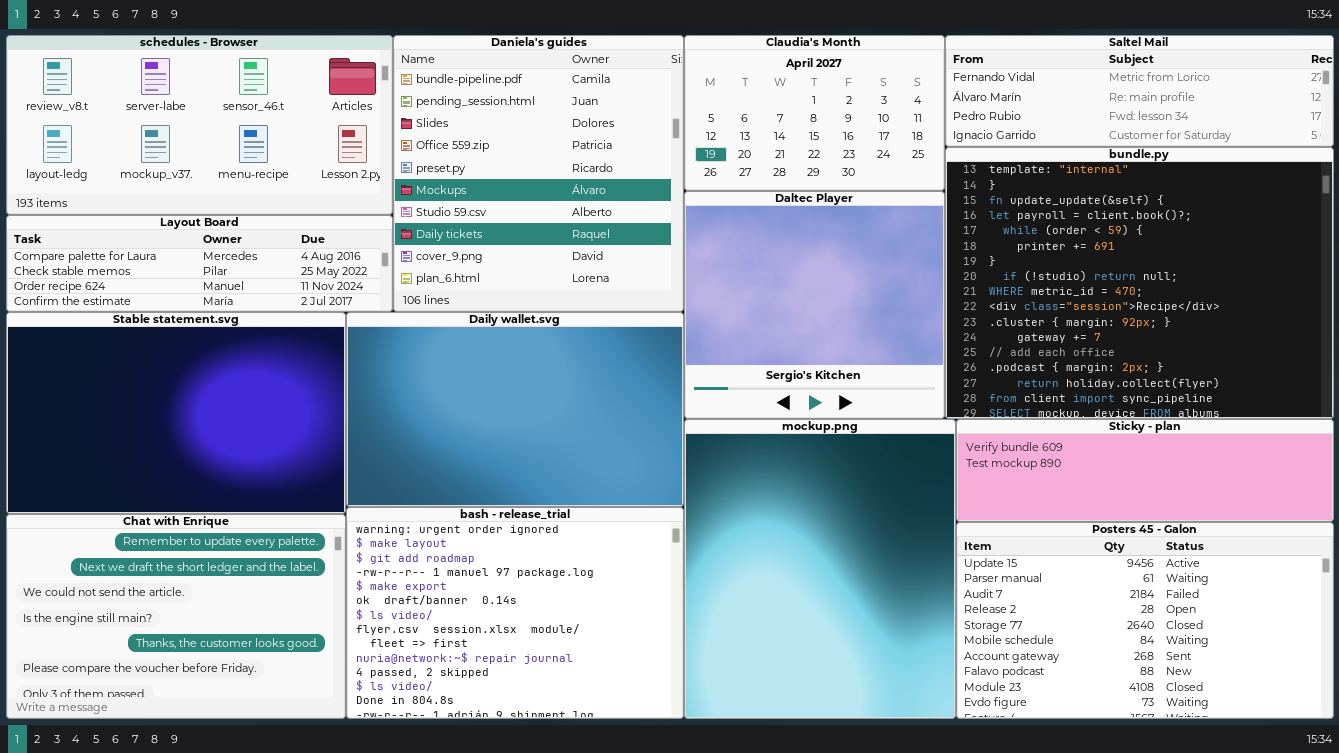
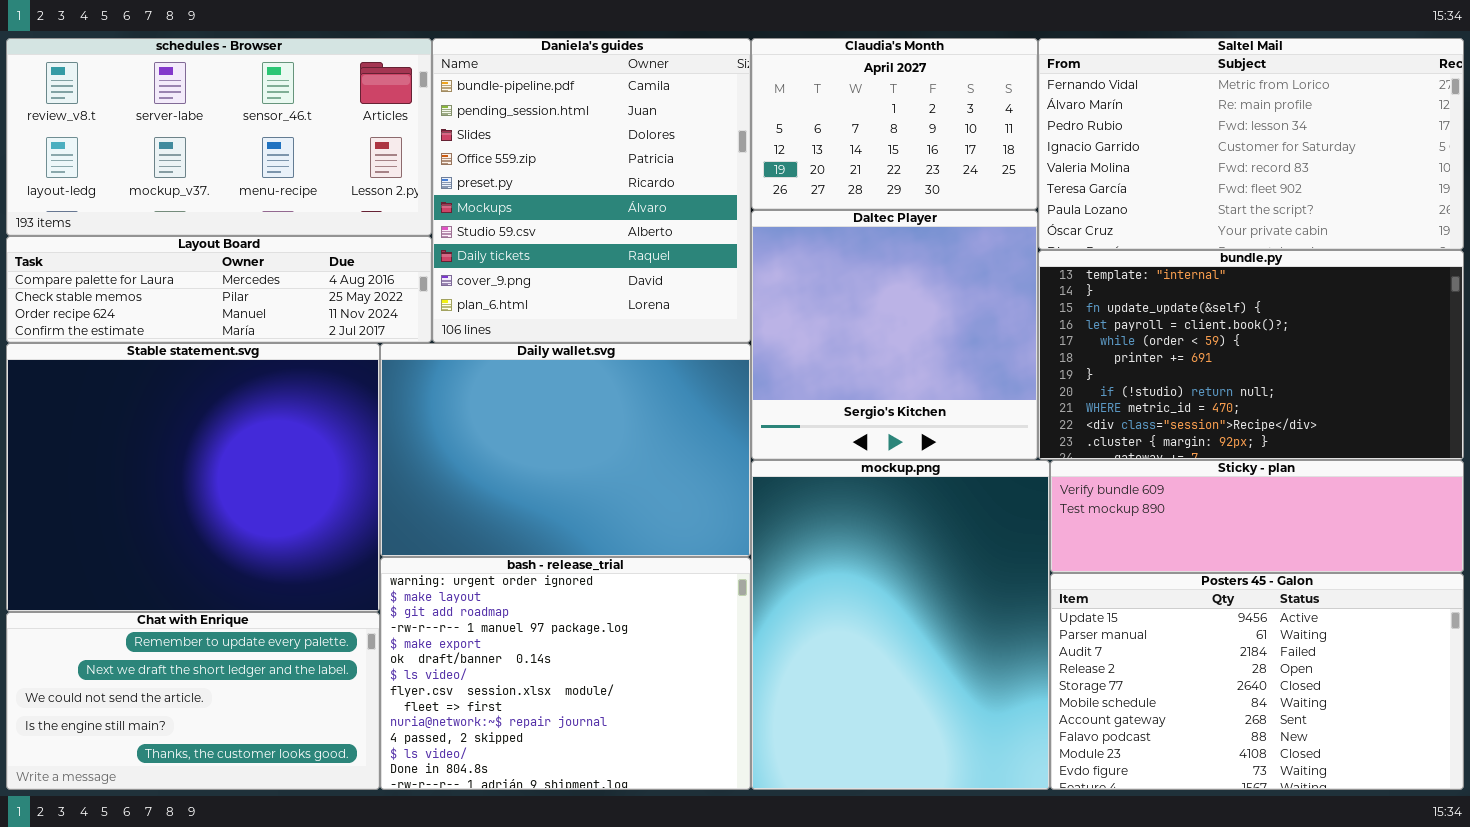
Saltel Mail: [945,35,1334,147] -> [1038,38,1464,250], resized
bundle.py: [945,147,1334,419] -> [1038,250,1464,460], resized
Stable statement.svg: [6,312,346,514] -> [6,343,380,612], resized
Chat with Enrique: [6,514,346,719] -> [6,612,380,790], resized

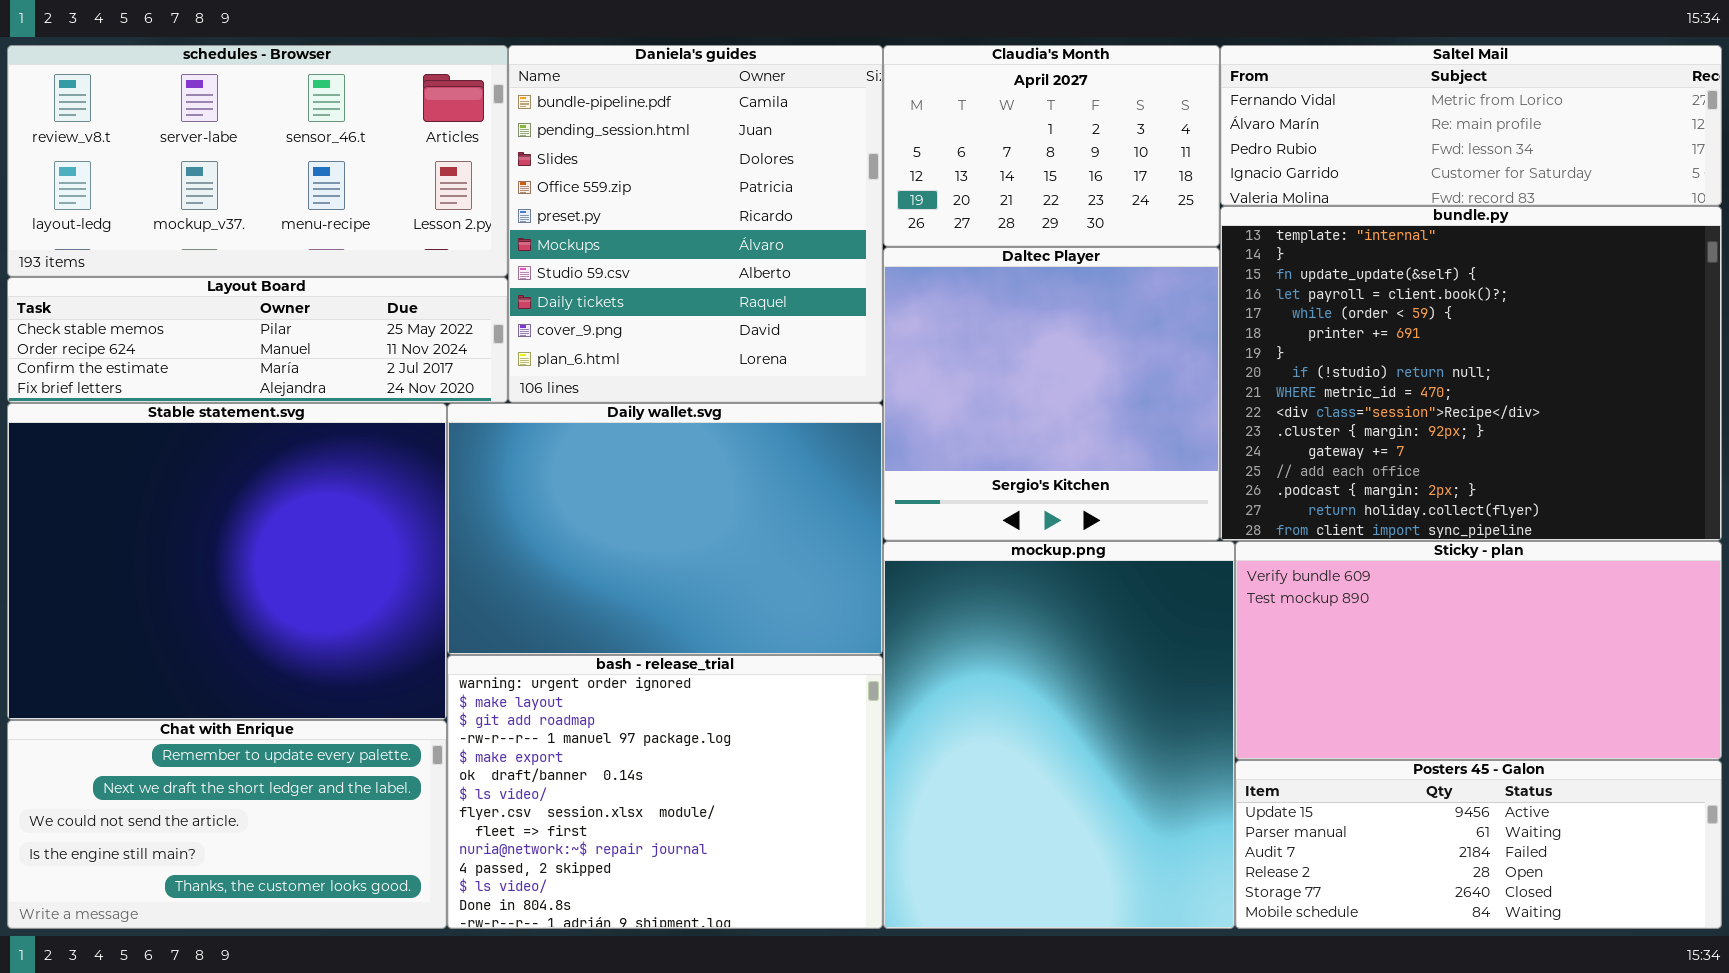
Saltel Mail: [1038,38,1464,250] -> [1220,45,1722,206], resized
Layout Board: [6,236,432,343] -> [7,277,508,403], scrolled down 1 row
bundle.py: [1038,250,1464,460] -> [1220,206,1722,541], resized
Sticky - plan: [1050,460,1464,573] -> [1235,541,1722,760], resized
Posters 45 - Galon: [1050,573,1464,790] -> [1235,760,1722,929], resized

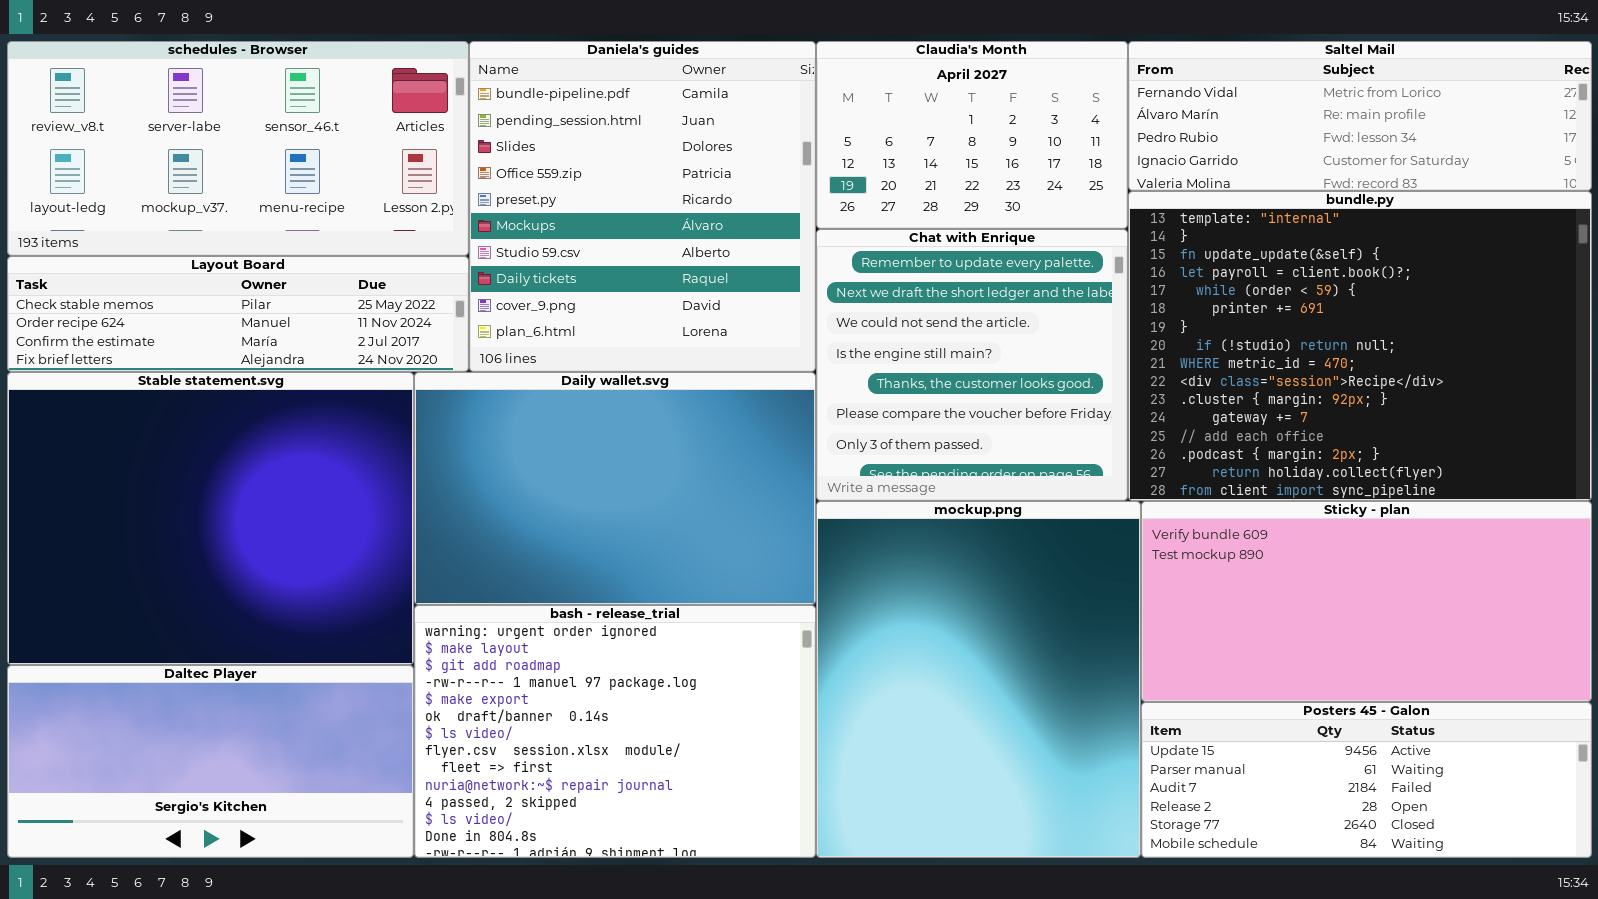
Daltec Player: [883,247,1220,541] -> [7,665,414,858], moved, resized
Chat with Enrique: [7,720,447,929] -> [816,229,1128,501], moved, resized

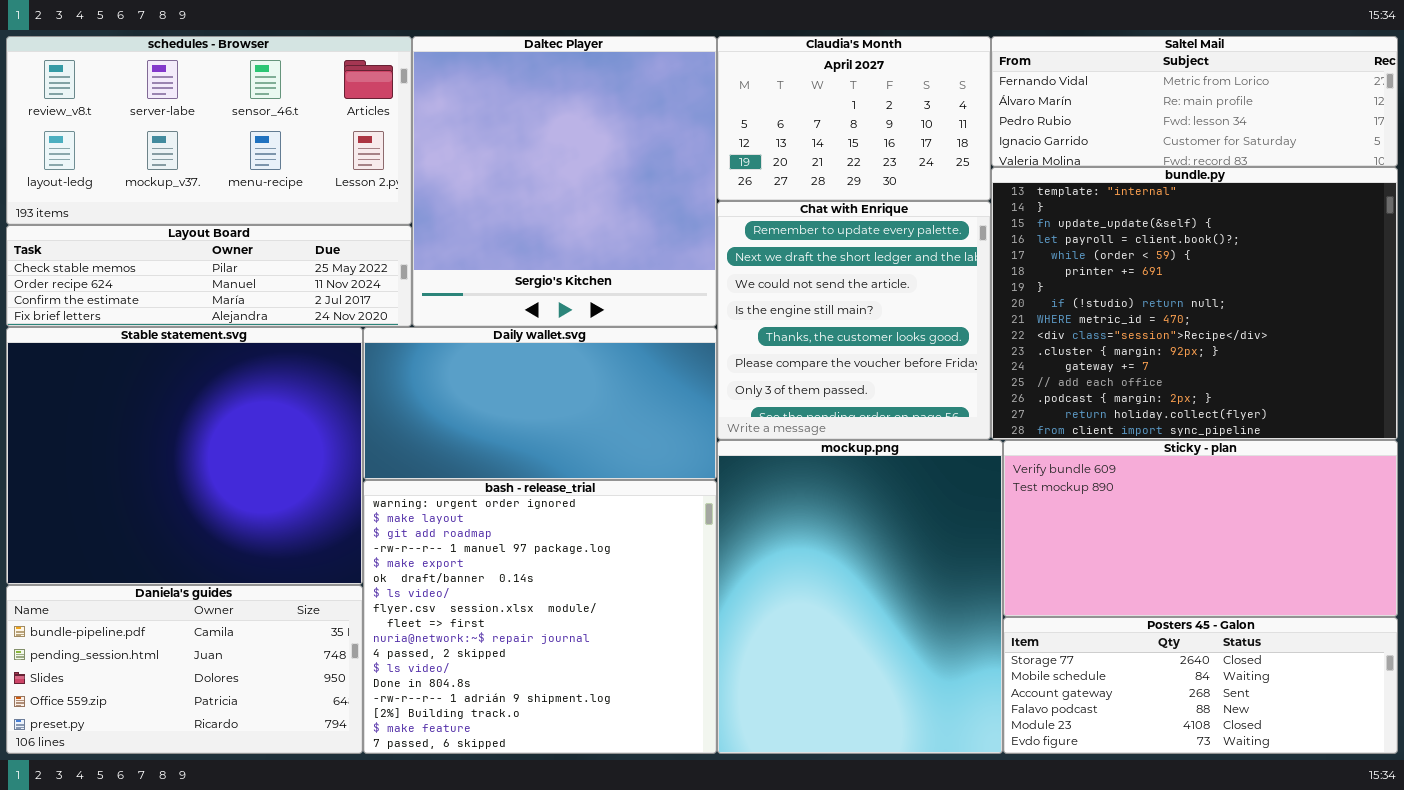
Daniela's guides: [469,41,816,372] -> [6,585,363,754], moved, resized
Daily wallet.svg: [414,372,816,605] -> [363,327,717,480], resized
bash - release_trial: [414,605,816,858] -> [363,480,717,754], resized
Daltec Player: [7,665,414,858] -> [412,36,717,327], moved, resized
Posters 45 - Galon: [1141,702,1592,858] -> [1003,617,1398,754], scrolled down 4 rows

